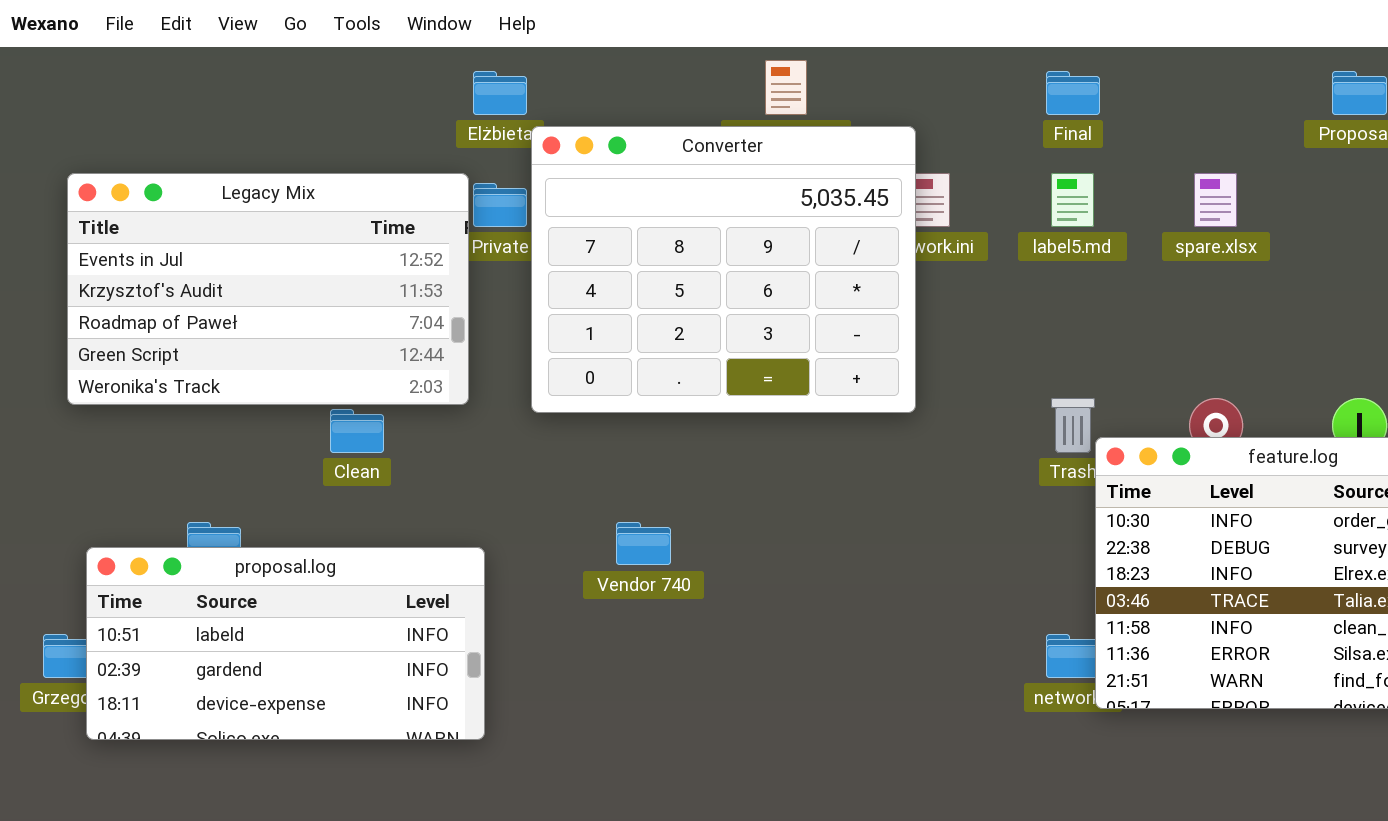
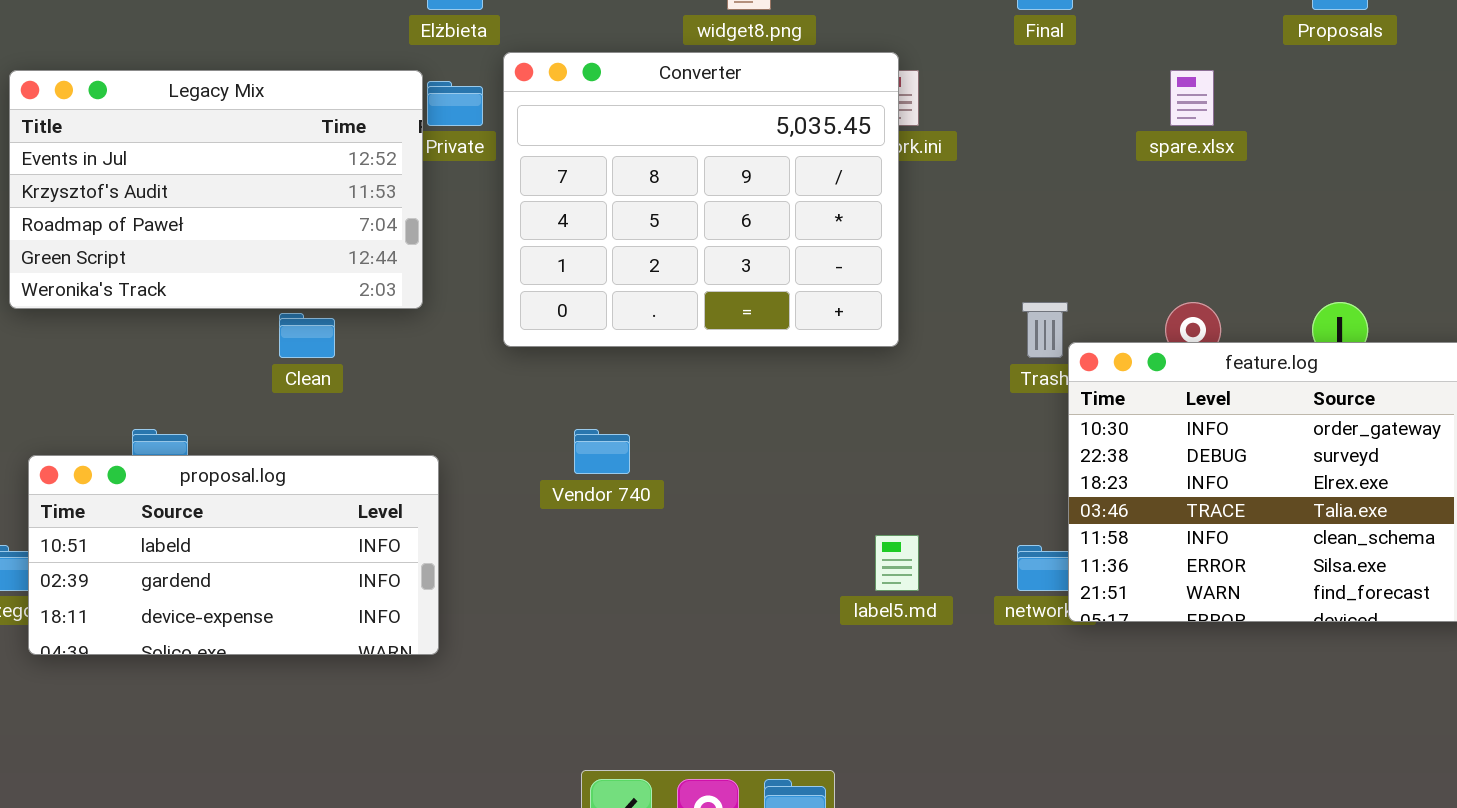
Converter: [531,126,916,413] -> [503,52,899,347], moved
label5.md: [1051,173,1094,227] -> [875,535,919,591], moved

